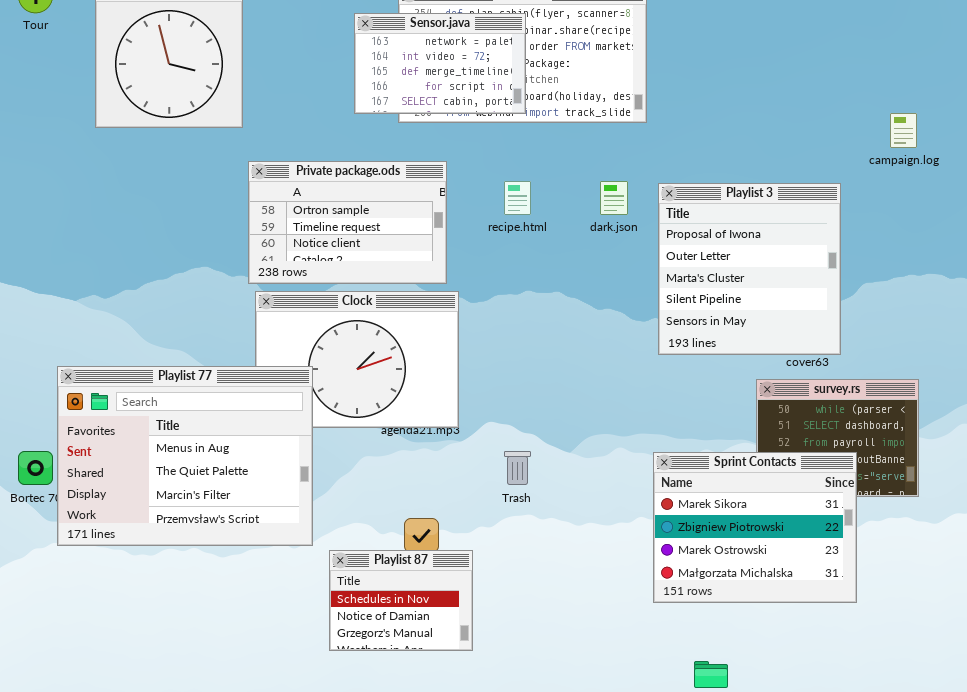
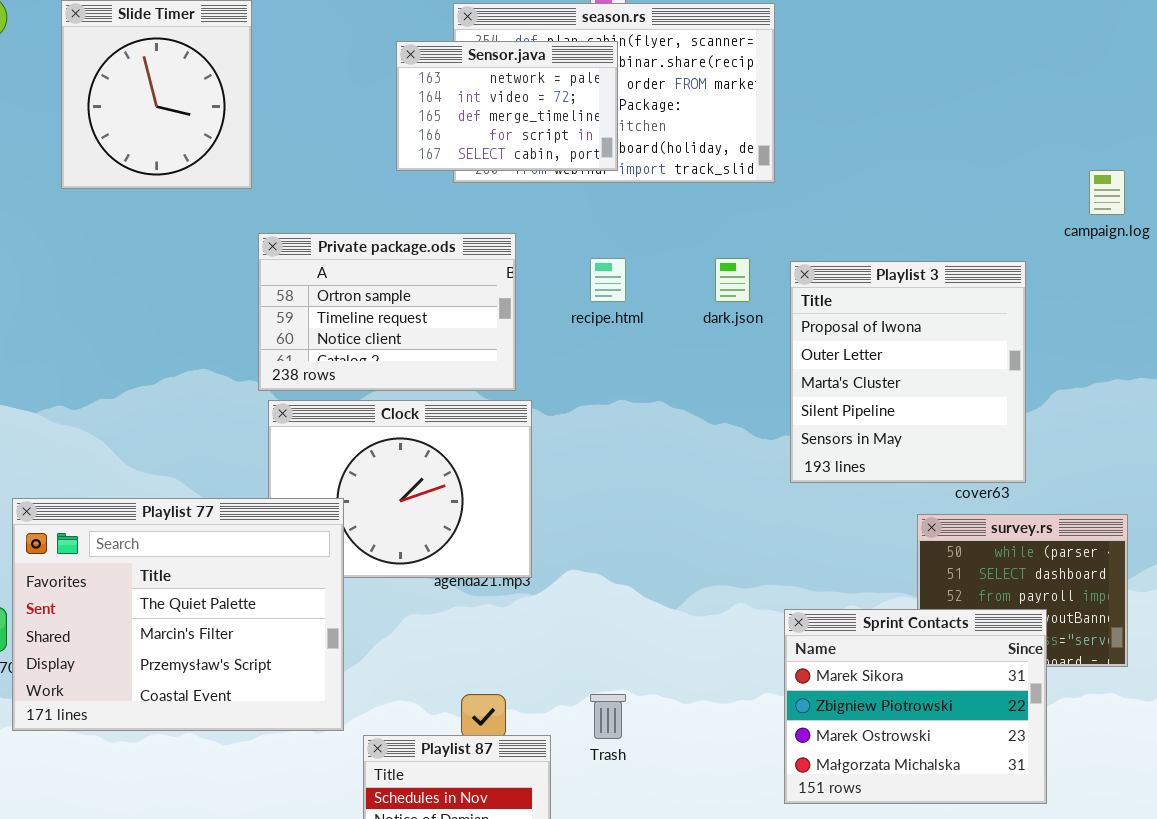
Playlist 77: [57,366,313,546] -> [12,498,344,731], scrolled down 1 row
Trash: [504,451,531,485] -> [590,694,626,739], moved

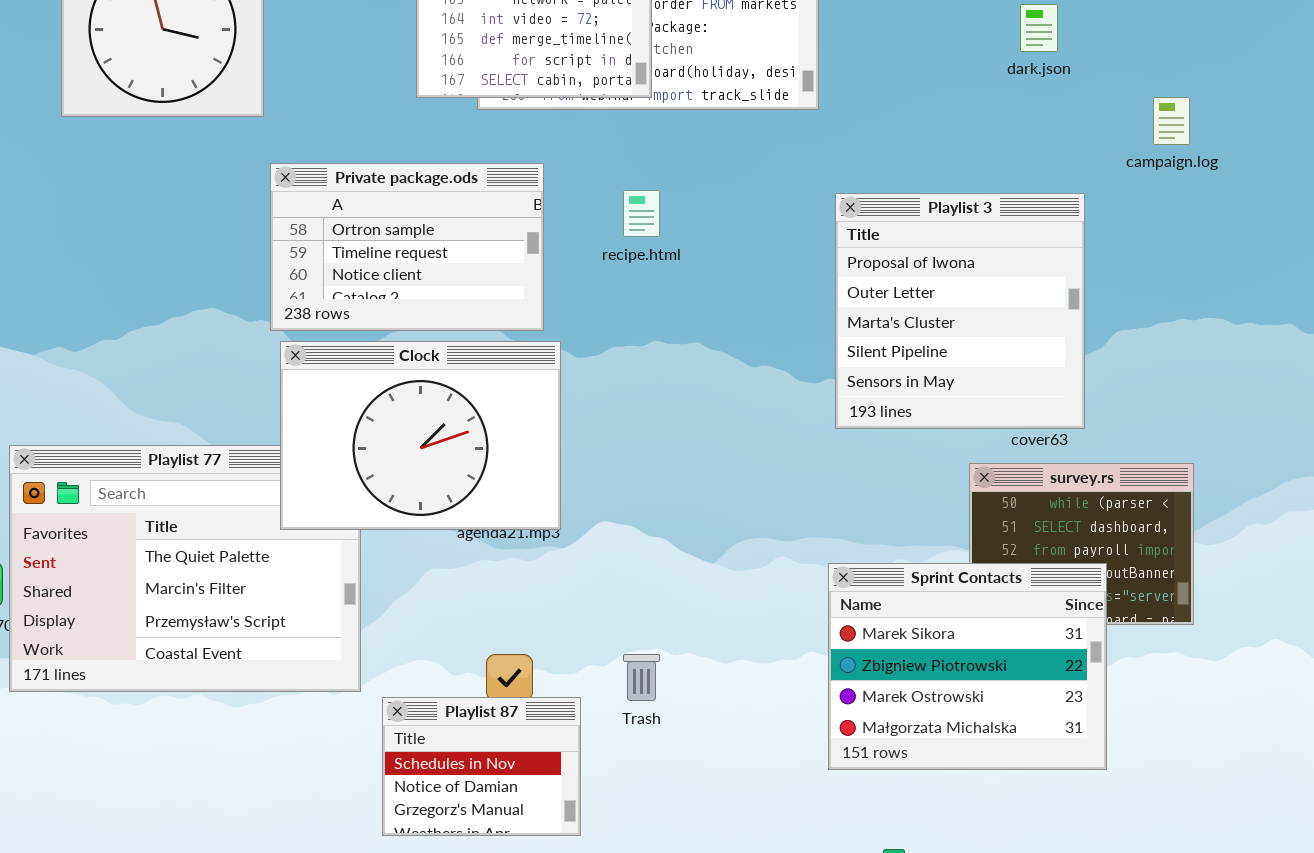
dark.json: [715,258,750,302] -> [1020,4,1058,52], moved
Clock: [268,400,532,578] -> [280,341,561,530], raised

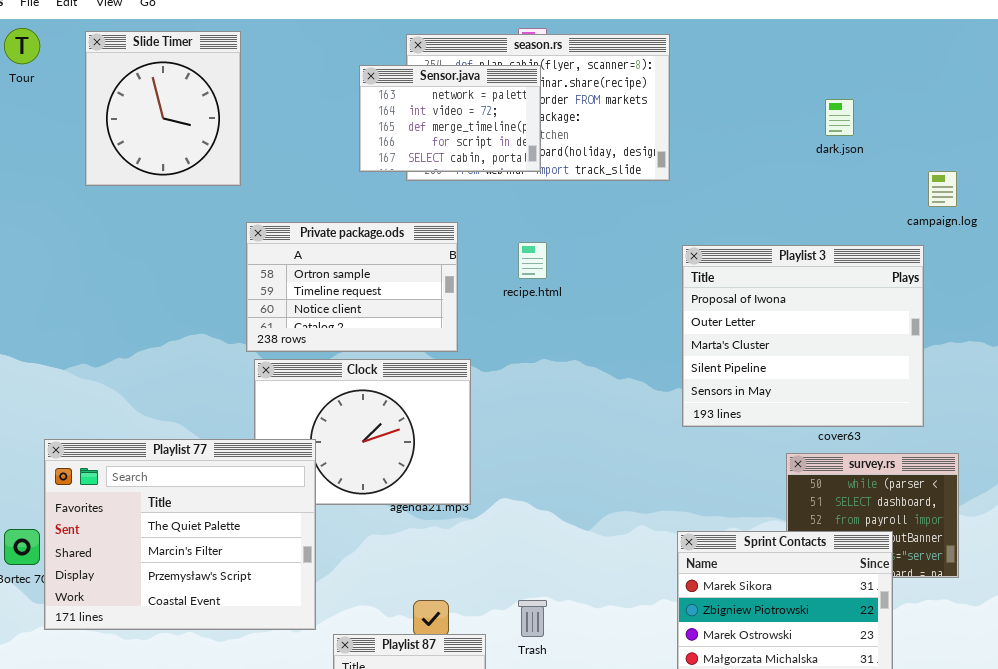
Playlist 3: [835,193,1085,429] -> [682,245,924,427], resized
Playlist 77: [9,445,361,692] -> [44,439,316,630], raised

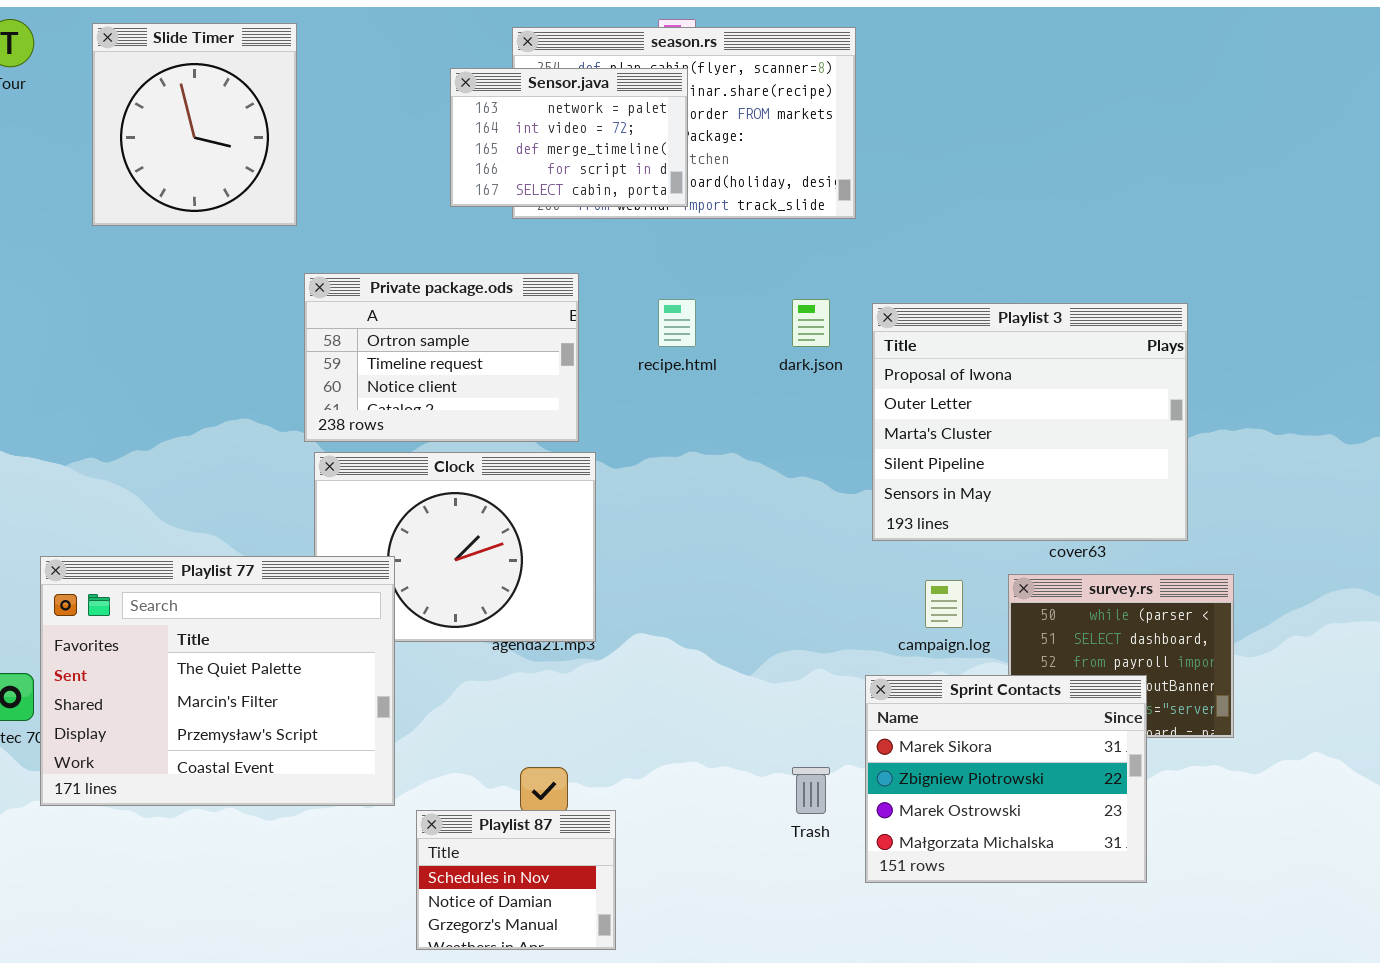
dark.json: [825,99,854,136] -> [792,299,830,347], moved
campaign.log: [928,171,957,207] -> [925,580,963,628], moved
Trash: [518,600,547,637] -> [792,767,830,814], moved

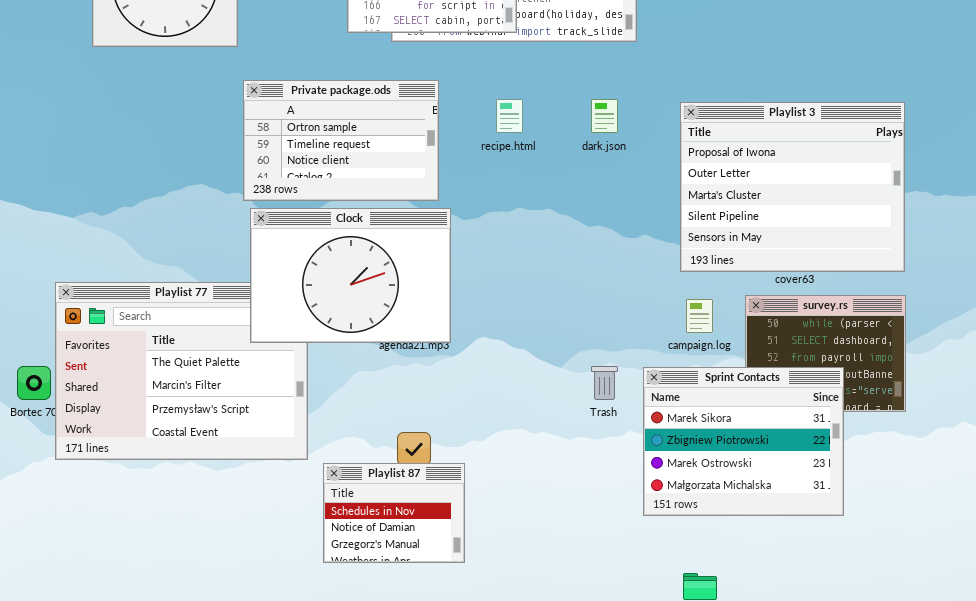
Playlist 3: [872,303,1188,541] -> [680,102,905,272], moved
Clock: [314,452,596,642] -> [250,208,451,343], raised
Trash: [792,767,830,814] -> [591,366,618,400], moved

